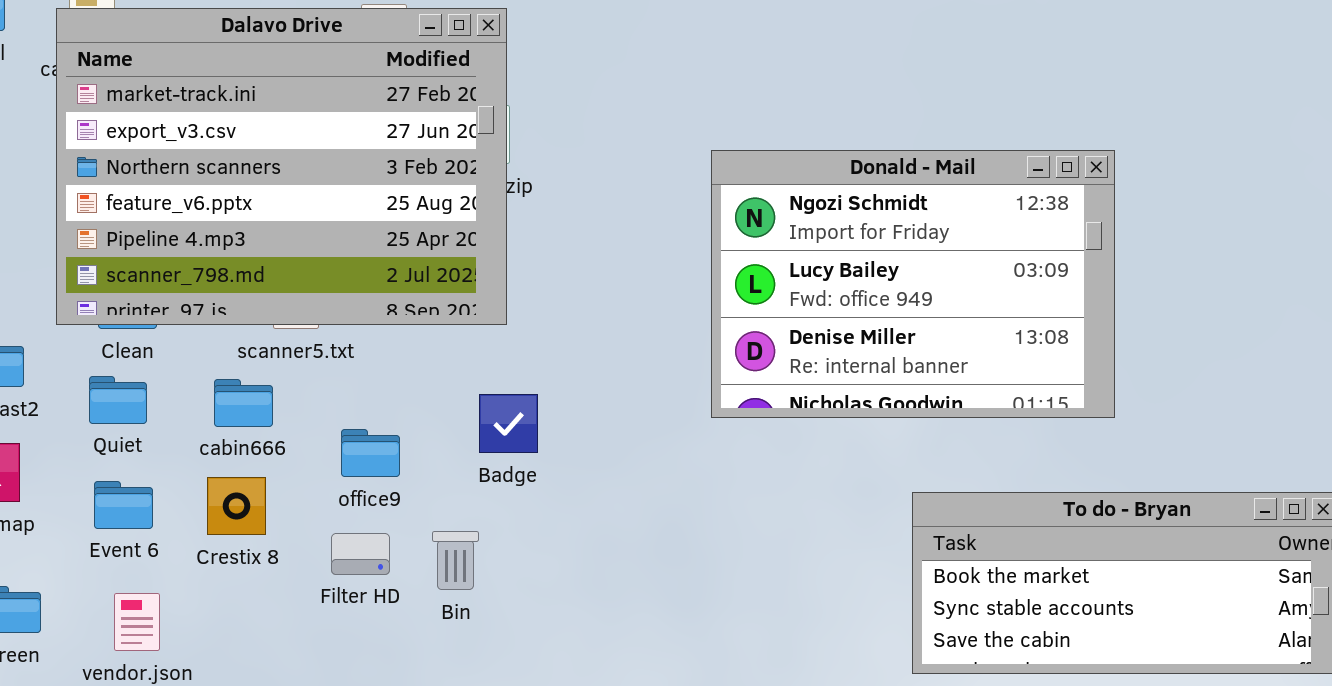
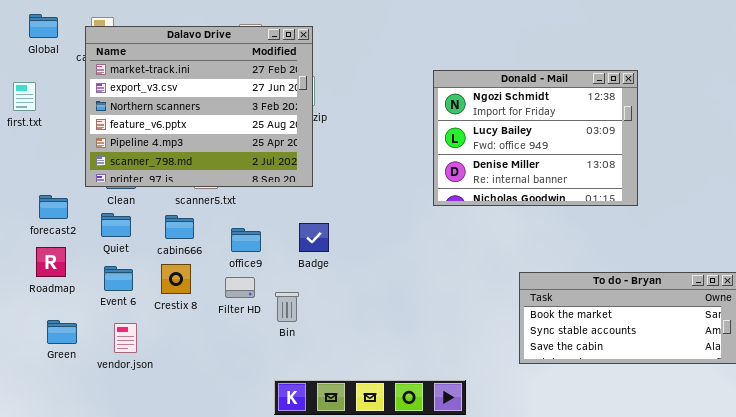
Donald - Mail: [711,150,1115,418] -> [433,70,638,206], moved
office9: [341,429,400,477] -> [231,228,261,252], moved
Filter HD: [331,533,390,575] -> [225,277,255,298], moved

